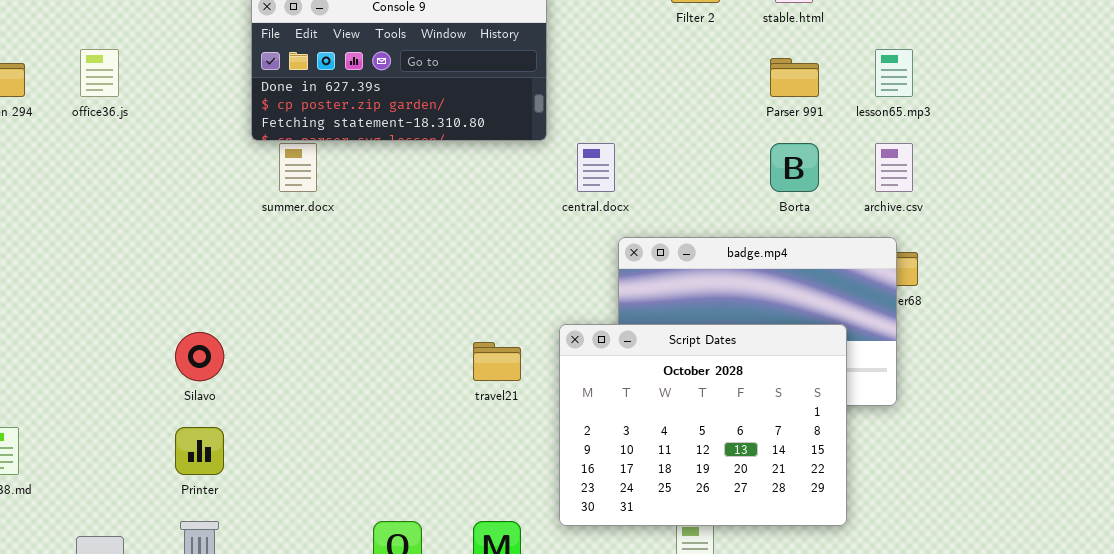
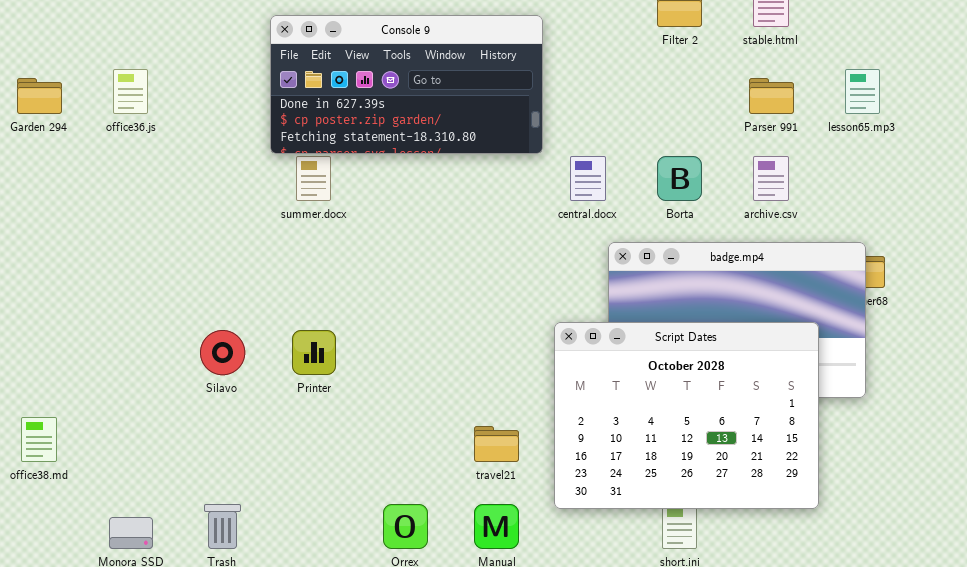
Borta: [770,143,819,192] -> [657,156,702,201], moved
archive.csv: [875,143,913,192] -> [753,156,789,201], moved
travel21: [473,342,521,381] -> [474,426,519,462], moved
Printer: [175,427,224,475] -> [292,330,336,375], moved

